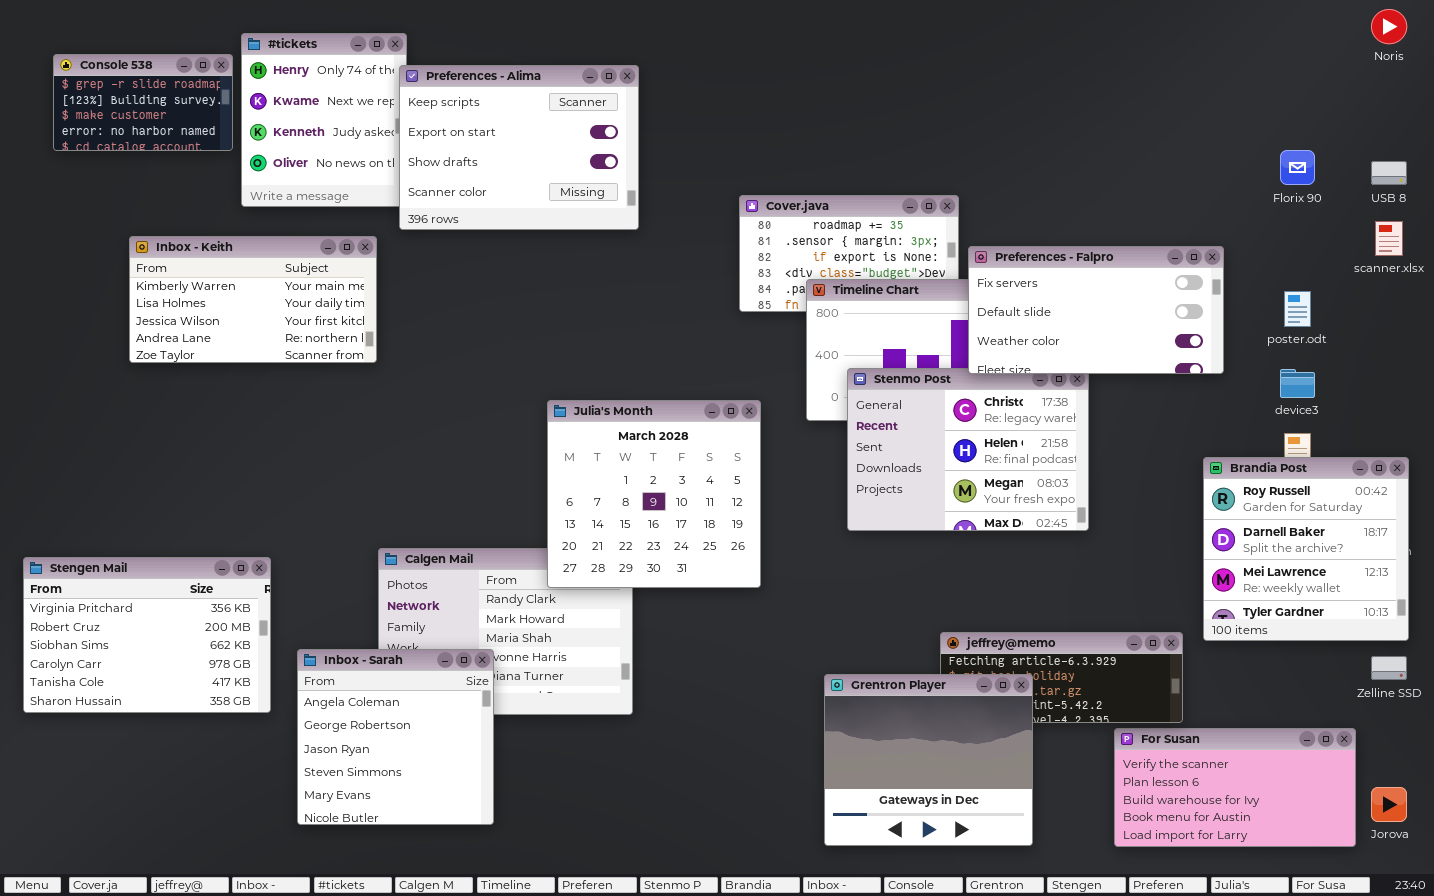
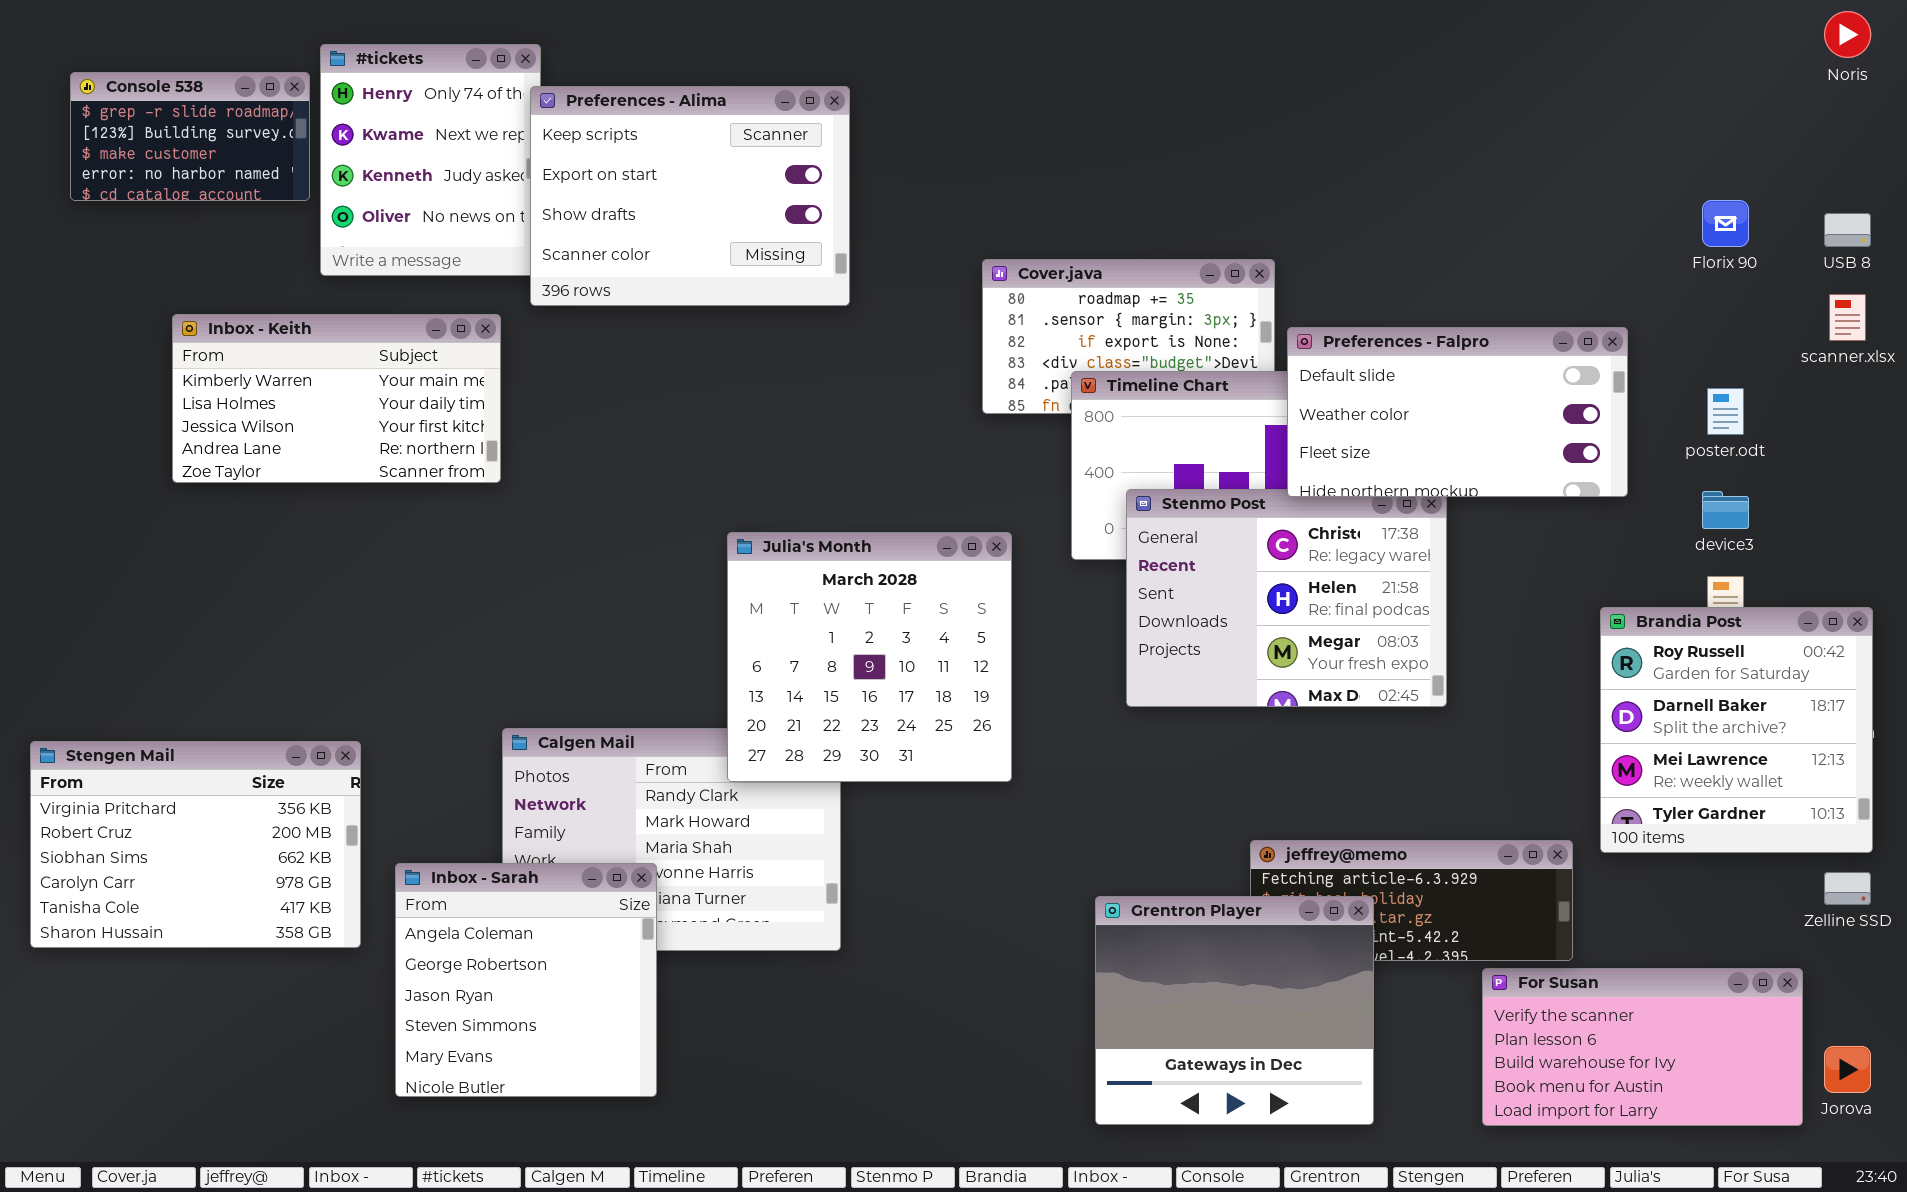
Preferences - Falpro: [968,246,1224,374] -> [1287,327,1628,497], scrolled down 1 row

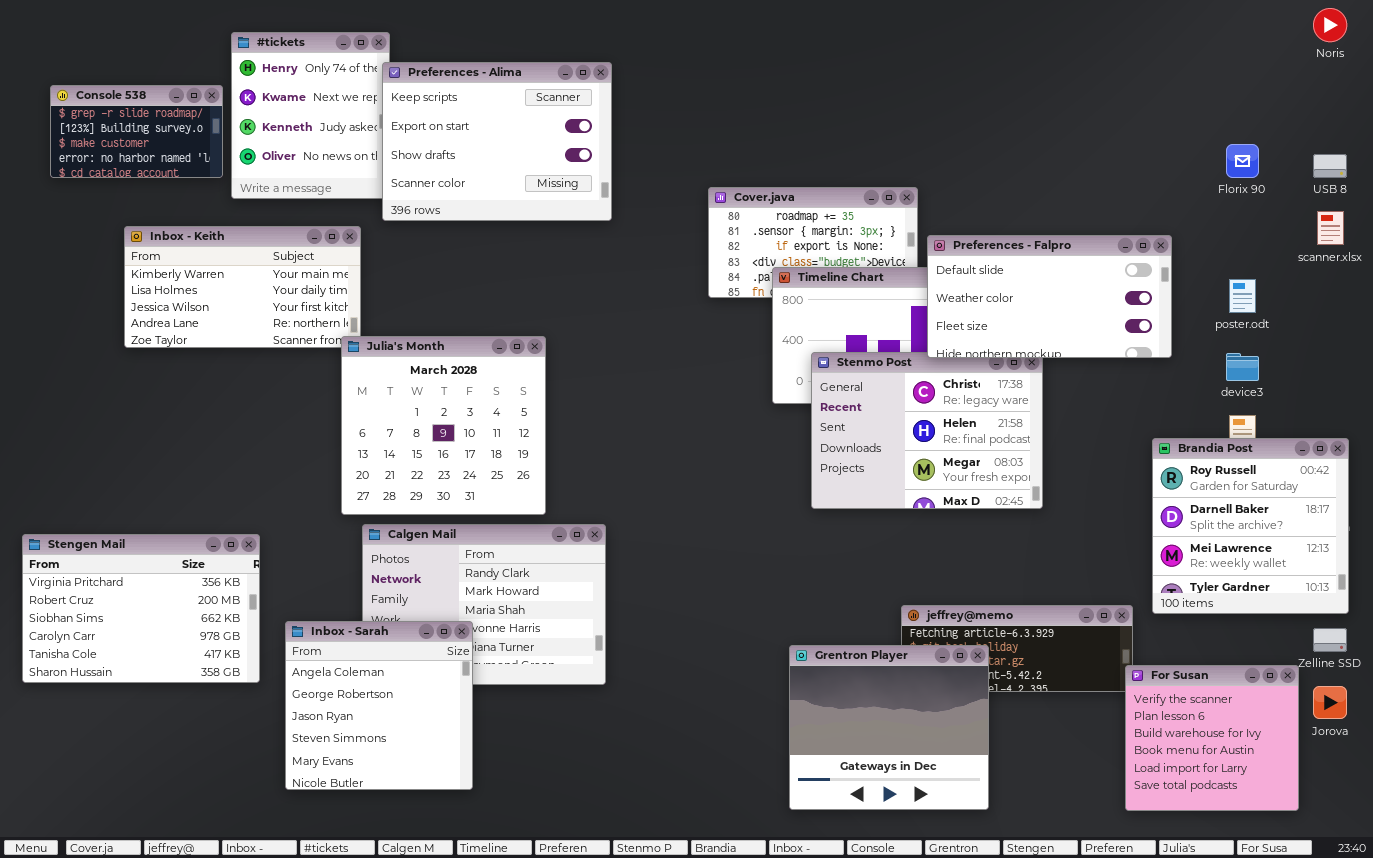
Console 538: [70,72,310,201] -> [50,85,223,178], moved
Julia's Month: [727,532,1012,782] -> [341,336,546,515], moved
For Susan: [1482,968,1803,1126] -> [1125,665,1299,811], resized
Jorova: [1824,1046,1871,1093] -> [1313,686,1347,719], moved

